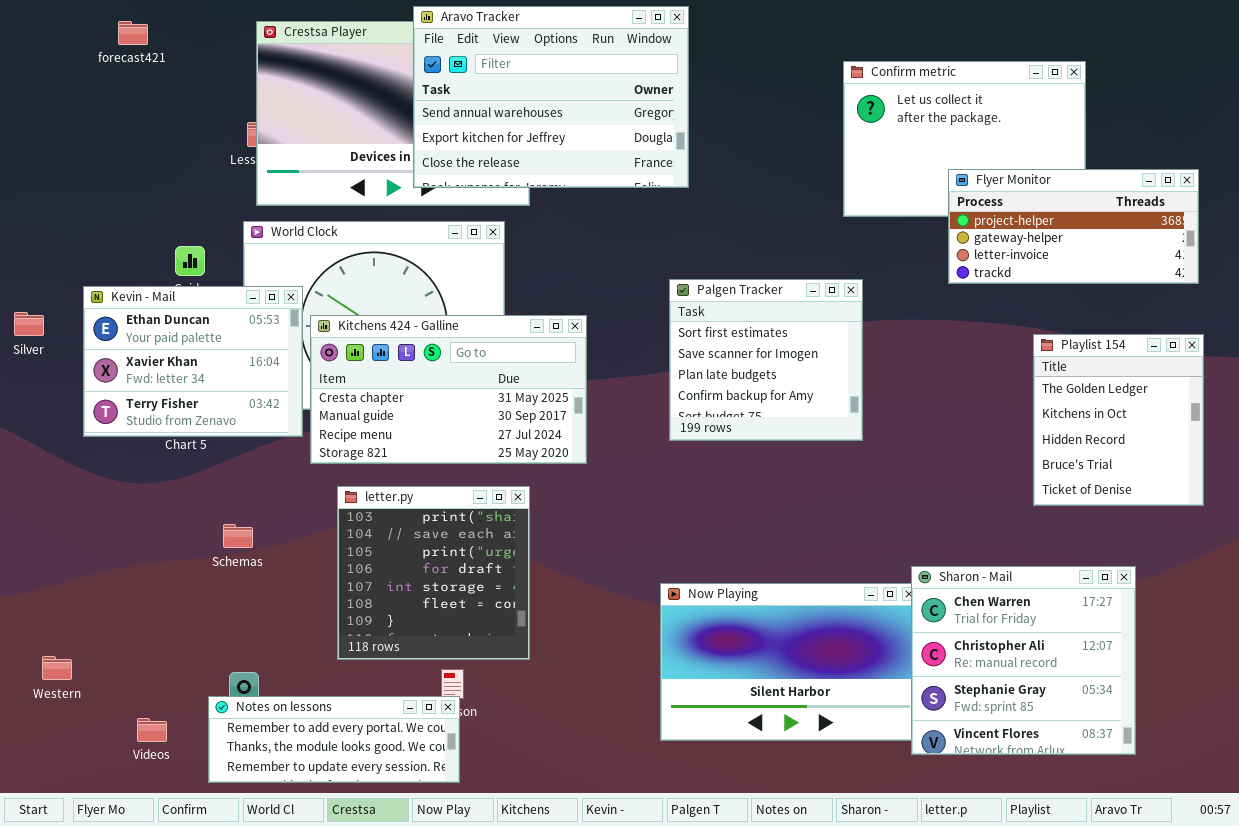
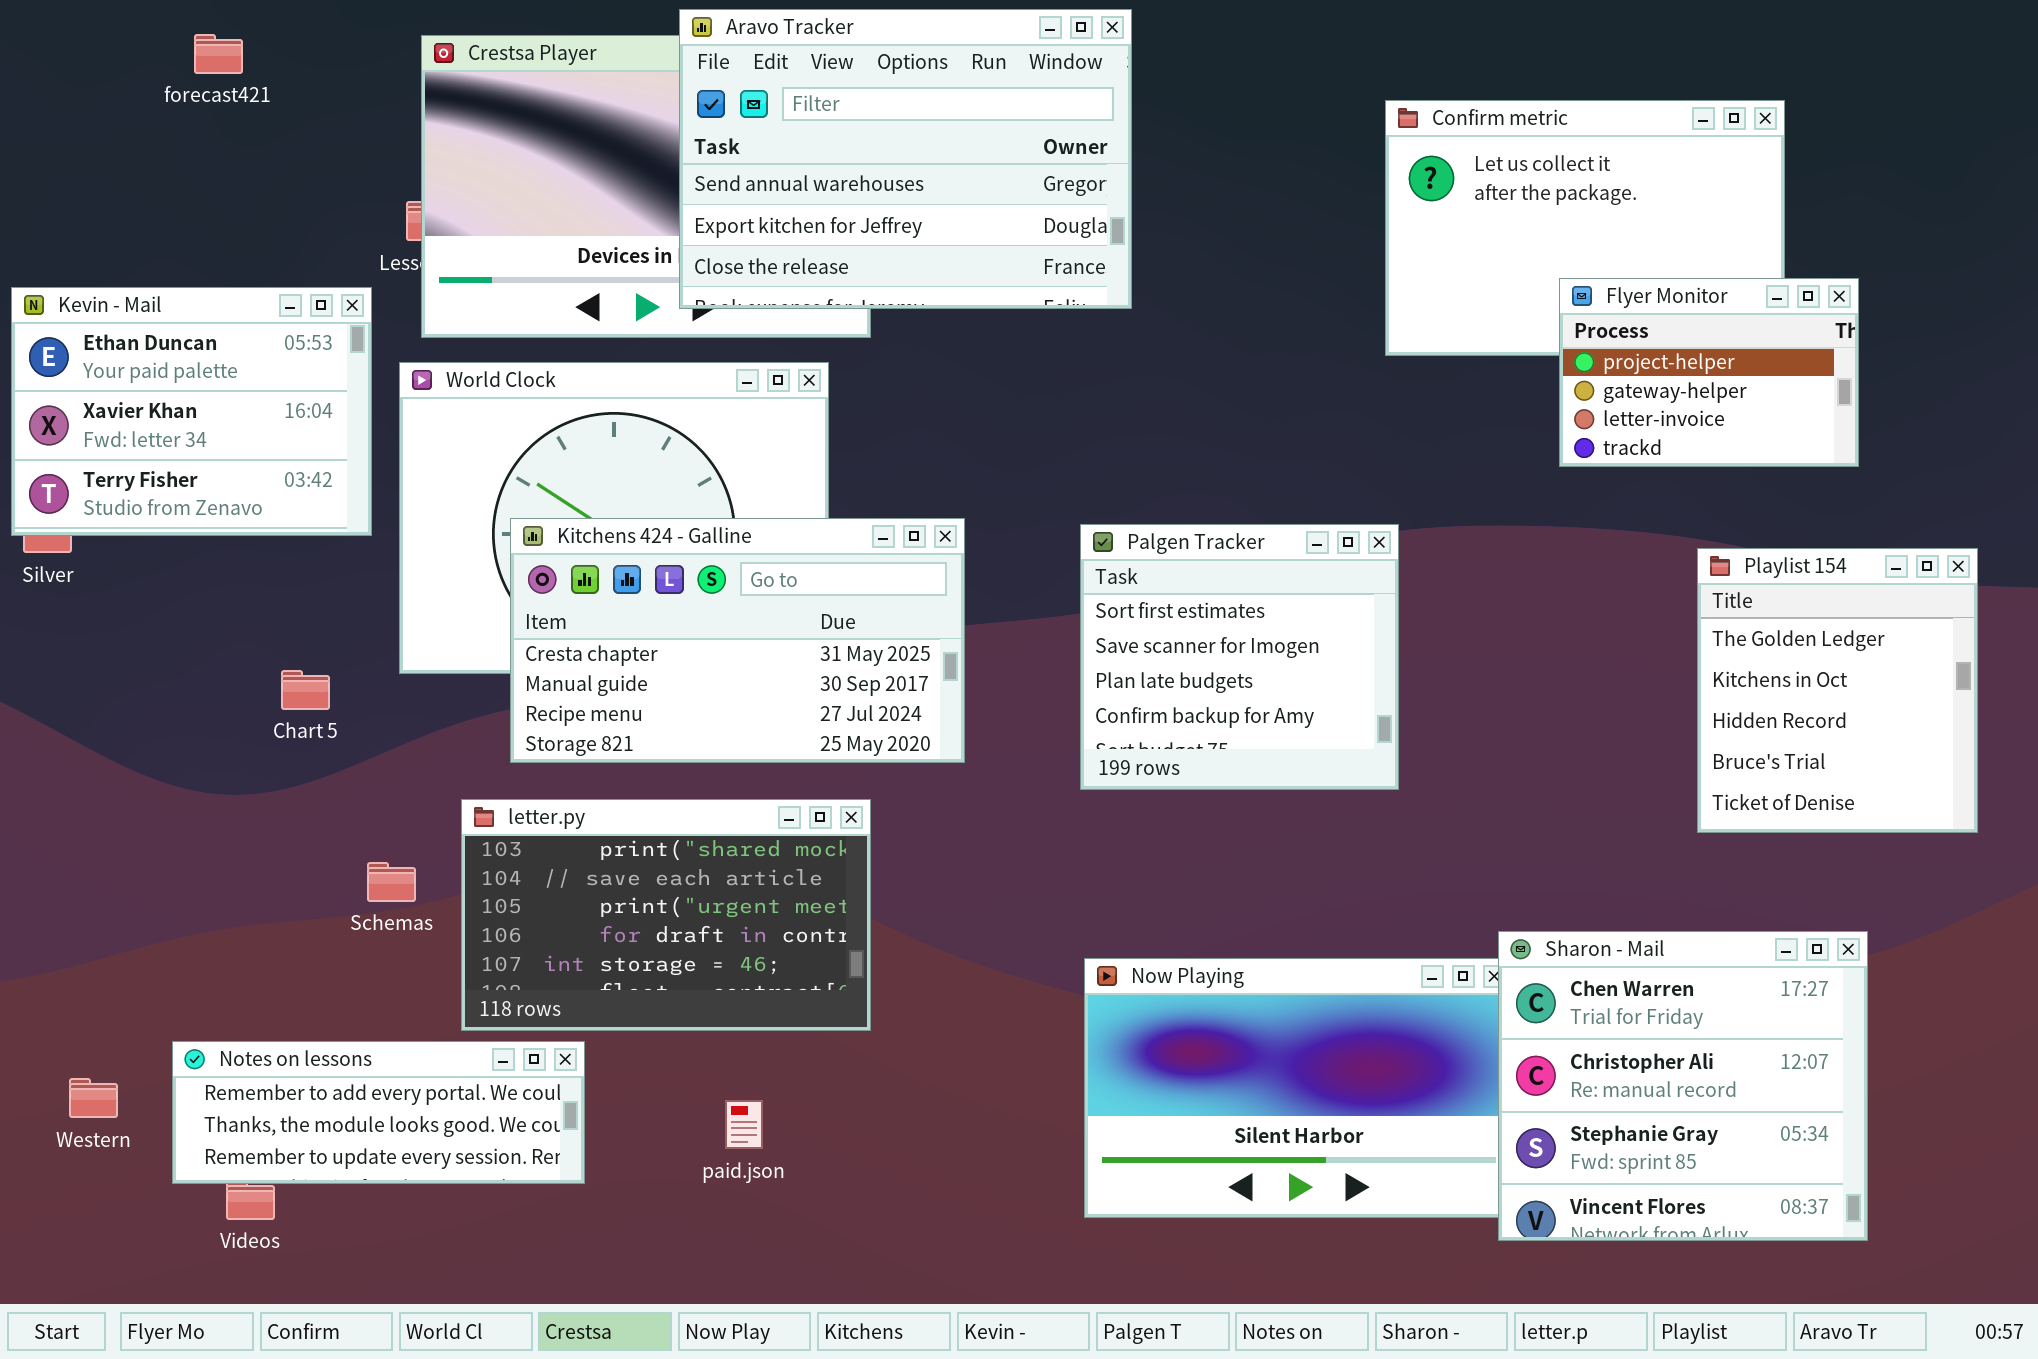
Flyer Monitor: [948,169,1199,284] -> [1559,278,1859,467], resized
Palgen Tracker: [669,279,863,441] -> [1080,524,1399,790], moved
Kevin - Mail: [83,286,303,437] -> [11,287,372,536], moved
letter.py: [337,486,530,660] -> [461,799,871,1031], resized
Notes on lessons: [208,696,460,783] -> [172,1041,585,1184], moved

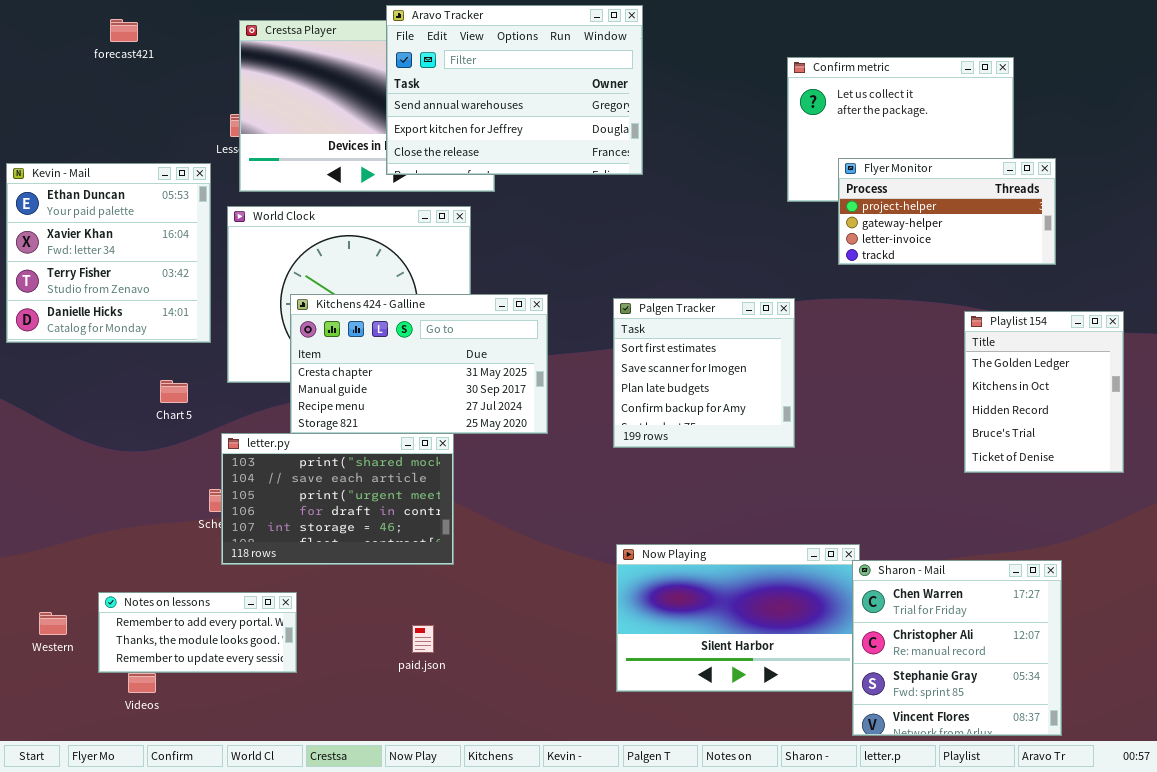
Flyer Monitor: [1559,278,1859,467] -> [838,158,1056,265], resized
Kevin - Mail: [11,287,372,536] -> [6,163,211,343], resized
letter.py: [461,799,871,1031] -> [221,433,454,565], moved
Sharon - Mail: [1498,931,1868,1241] -> [852,560,1062,736], moved
Notes on lessons: [172,1041,585,1184] -> [98,592,297,673], resized

